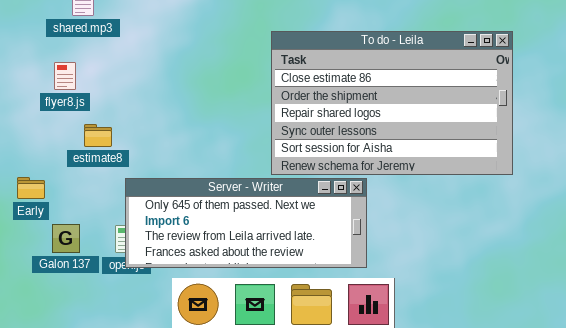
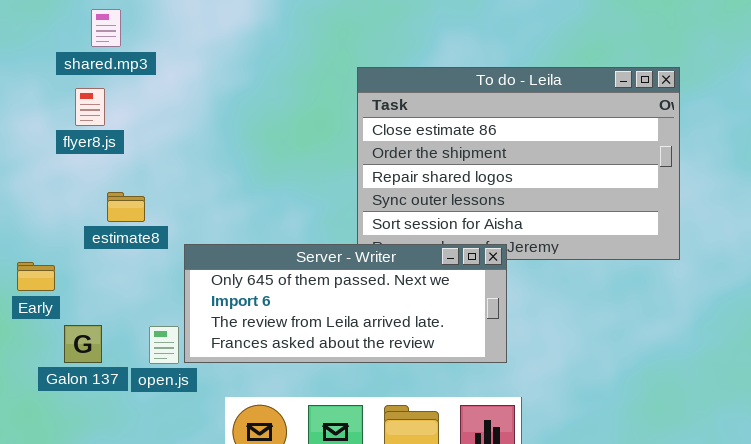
flyer8.js: [54,62,76,90] -> [75,88,105,126], moved
Server - Writer: [125,178,367,268] -> [184,244,507,363], moved

